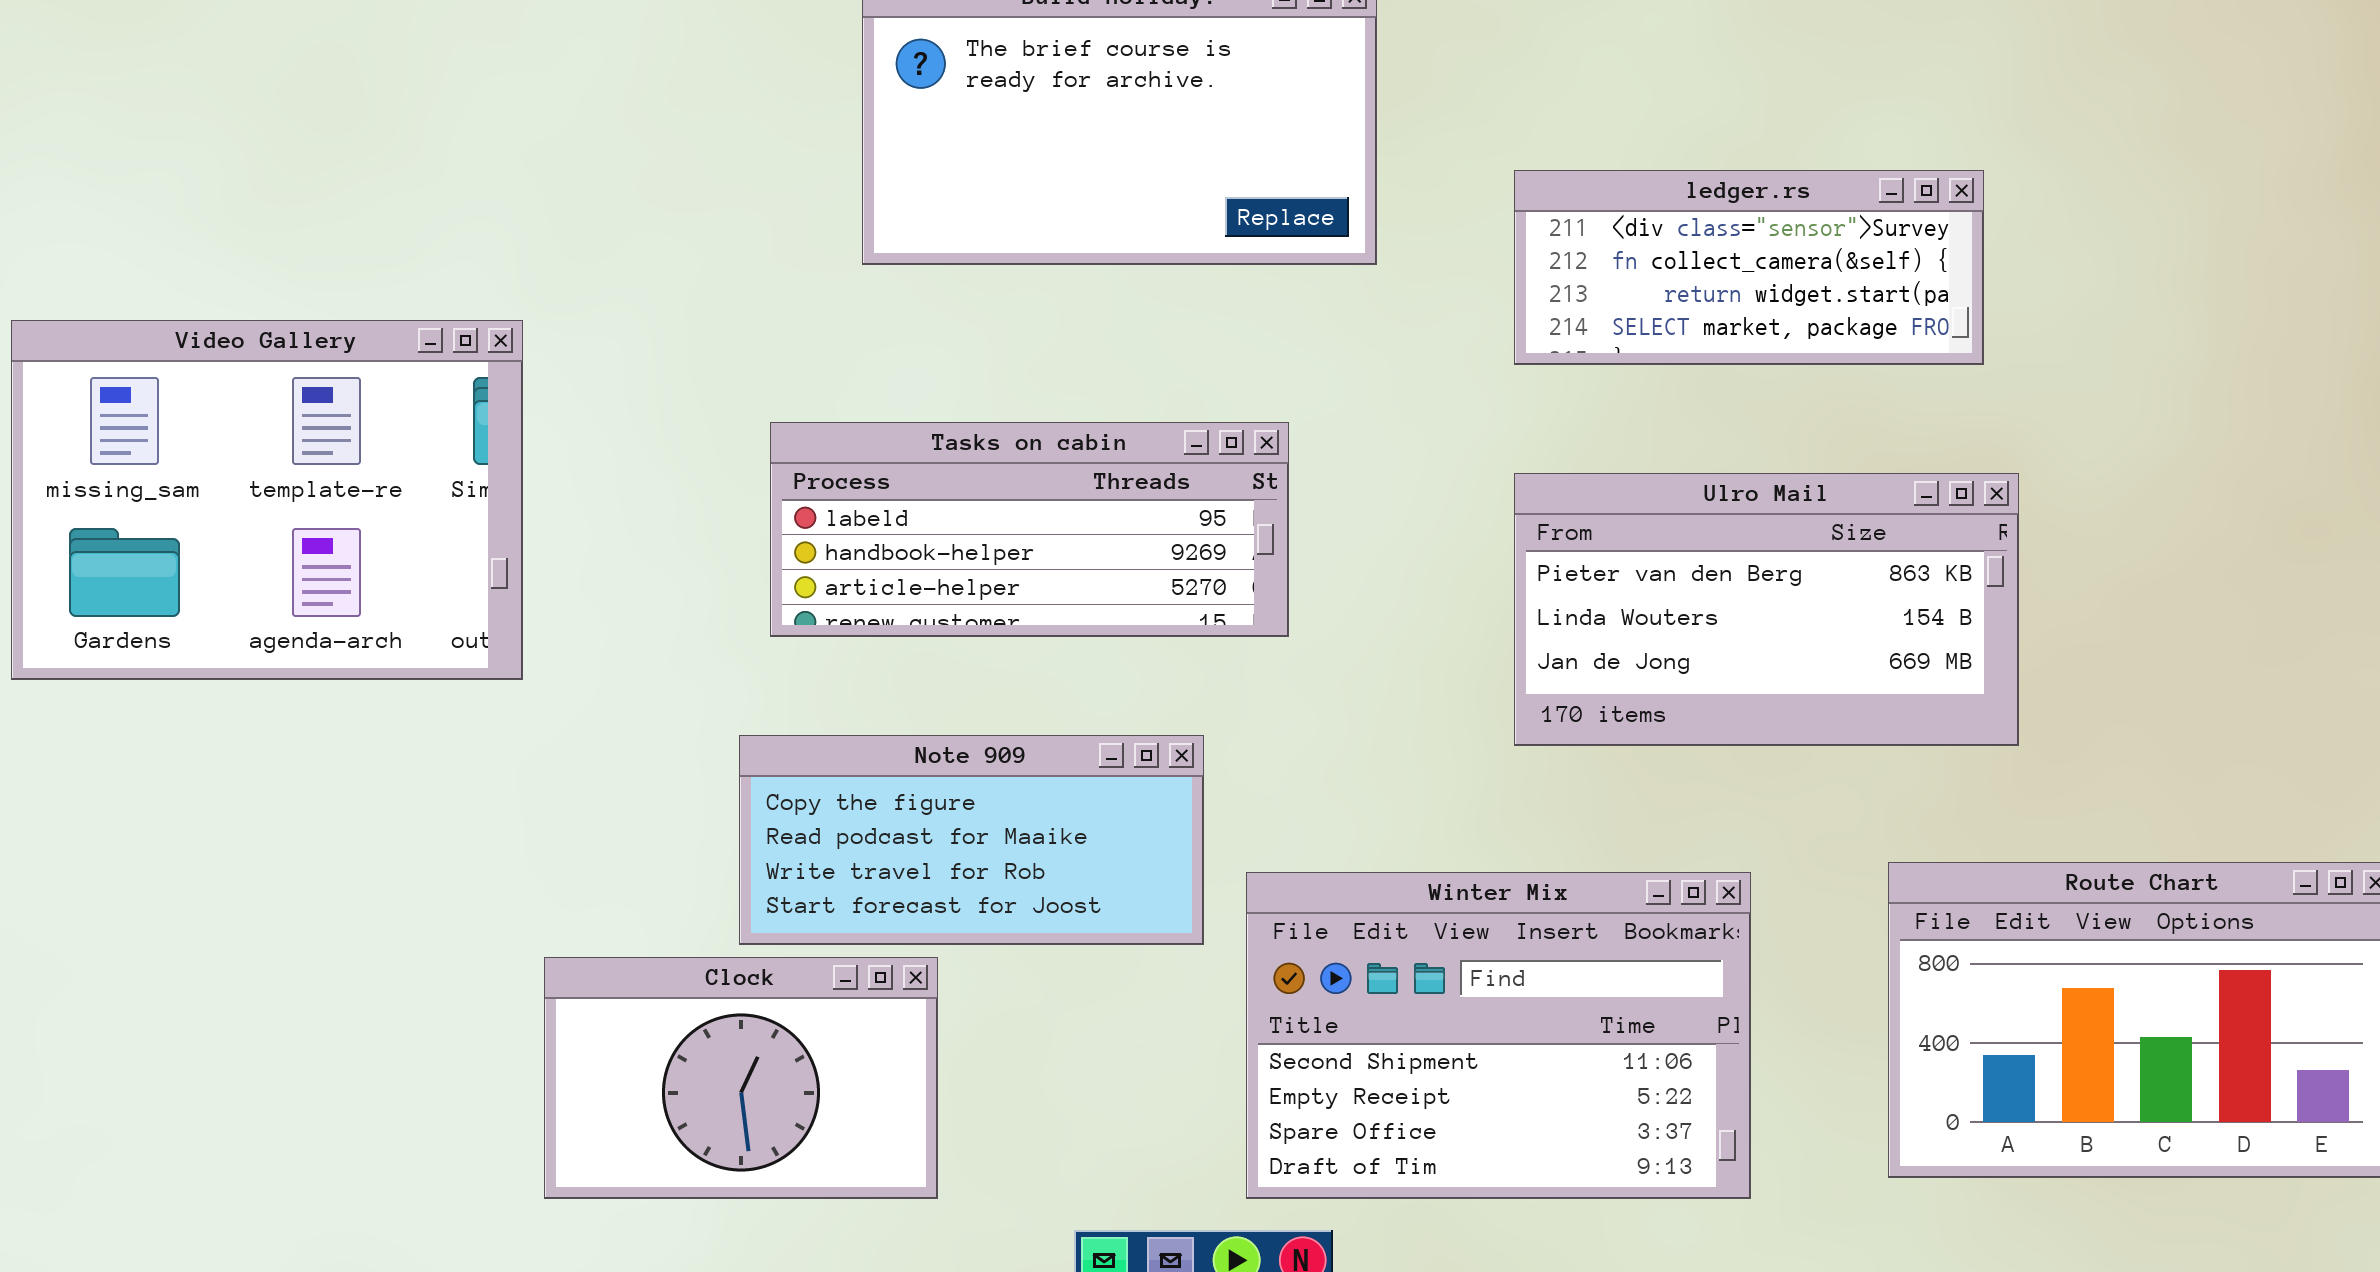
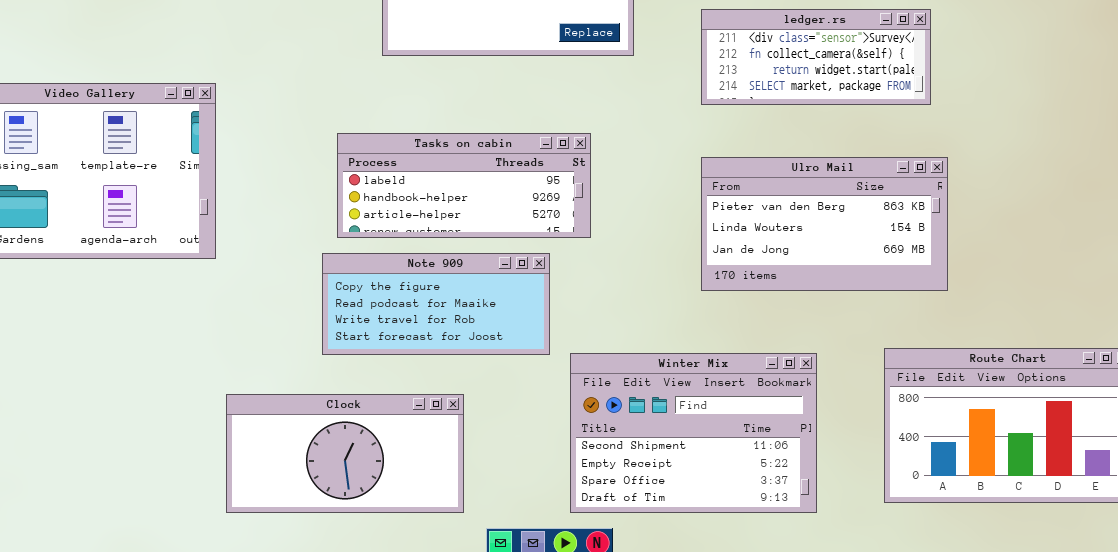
Note 909: [739,735,1204,945] -> [322,253,550,355], moved
Clock: [544,957,938,1199] -> [226,394,464,513], resized

